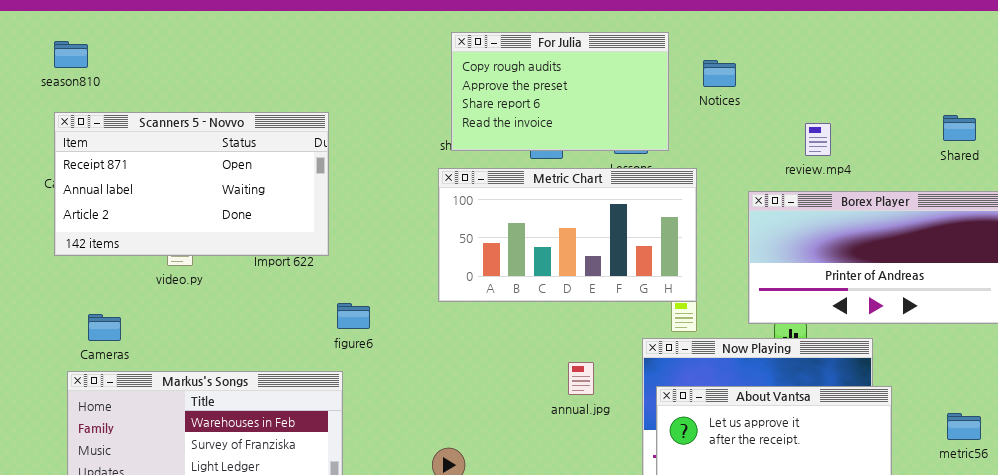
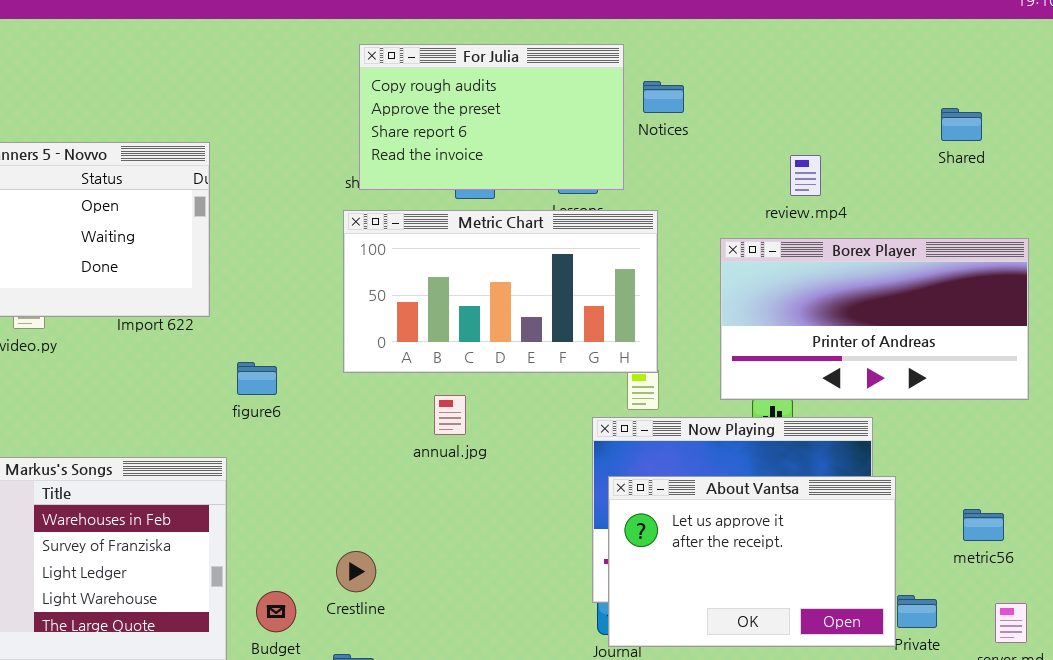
Notices: [703,60,736,87] -> [643,81,684,113], moved
Shared: [943,115,976,141] -> [941,108,982,141], moved
figure6: [337,303,370,329] -> [237,362,277,395], moved
annual.jpg: [568,362,594,395] -> [434,395,466,435], moved

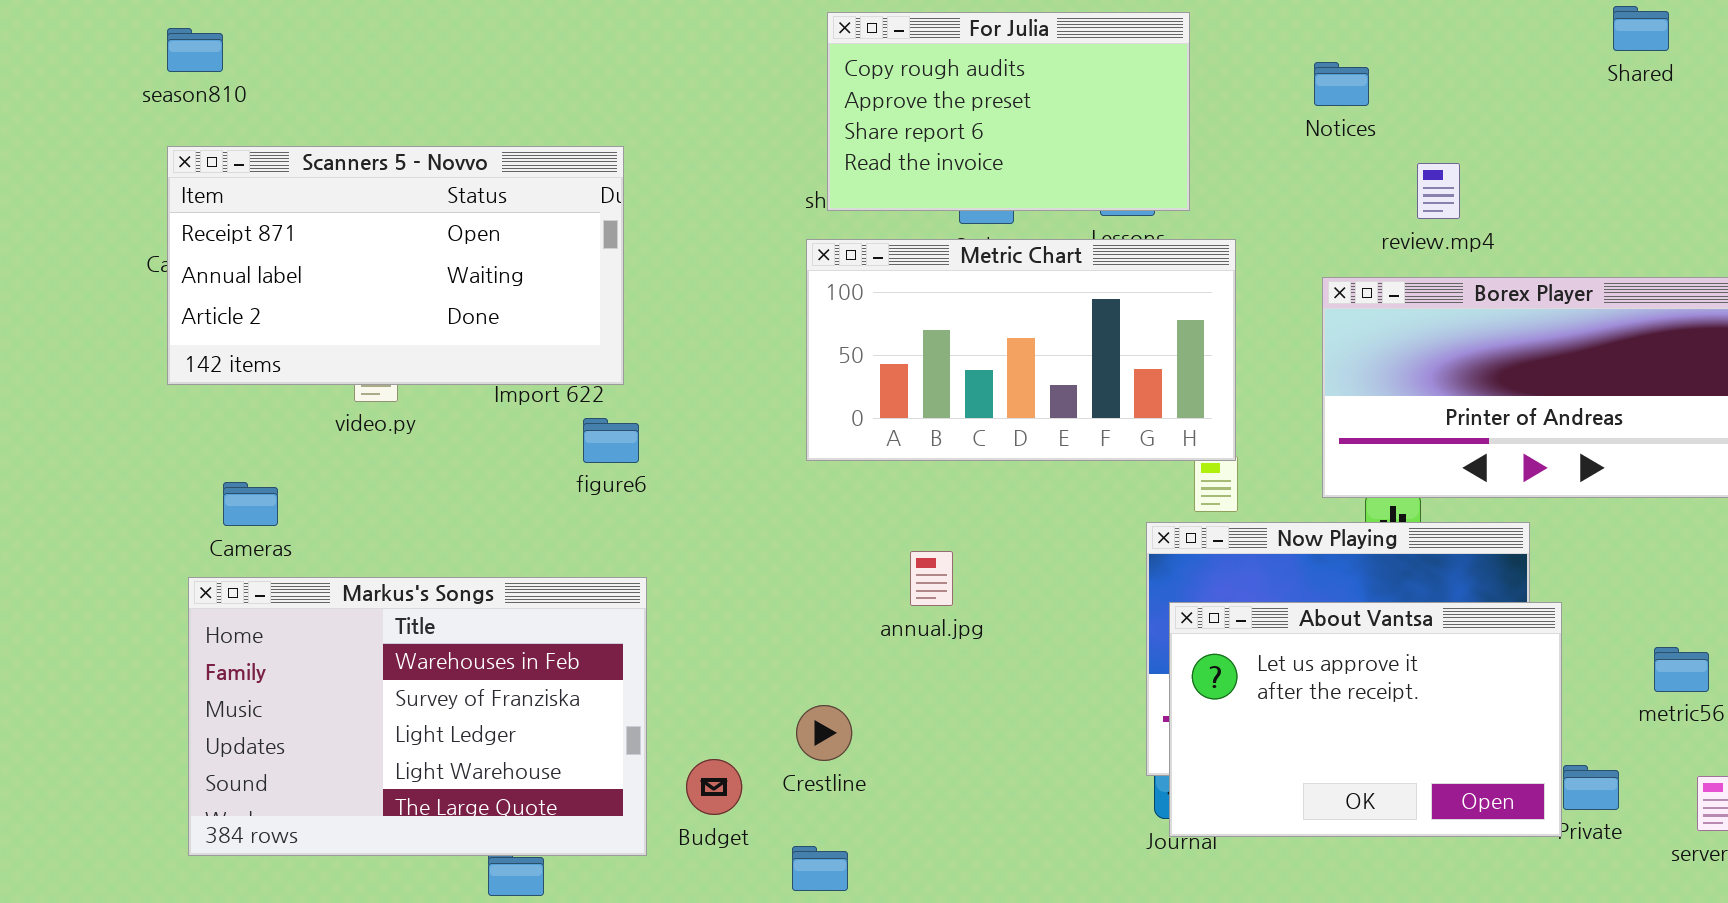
Notices: [643,81,684,113] -> [1314,62,1369,106], moved
Shared: [941,108,982,141] -> [1613,6,1669,51], moved
figure6: [237,362,277,395] -> [583,418,639,463], moved
annual.jpg: [434,395,466,435] -> [910,551,953,606], moved

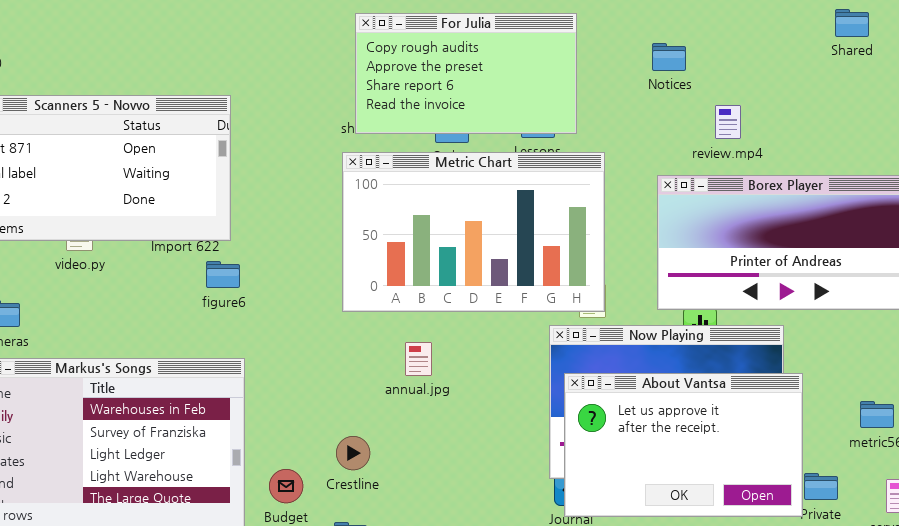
Metric Chart: [806,239,1236,461] -> [342,152,605,312], resized

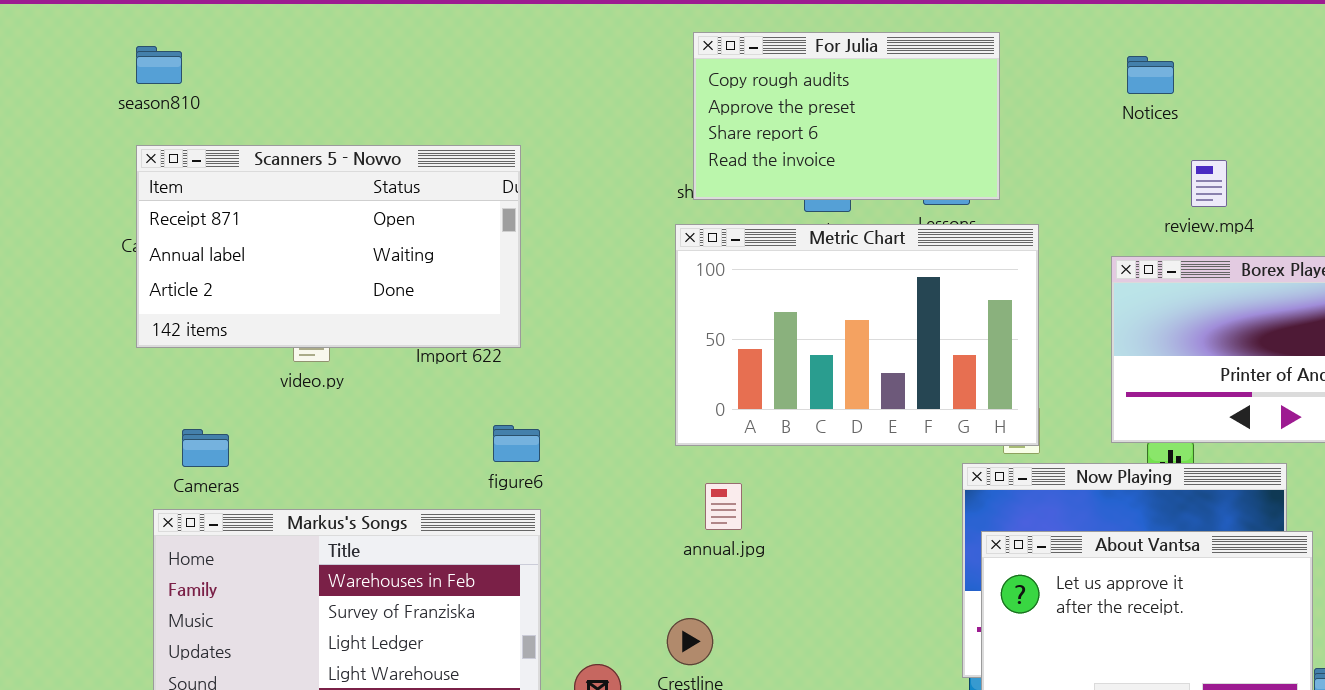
Notices: [652,43,686,71] -> [1127,56,1174,94], moved
figure6: [206,261,240,288] -> [493,425,540,462], moved
annual.jpg: [405,342,432,376] -> [705,483,742,530], moved

